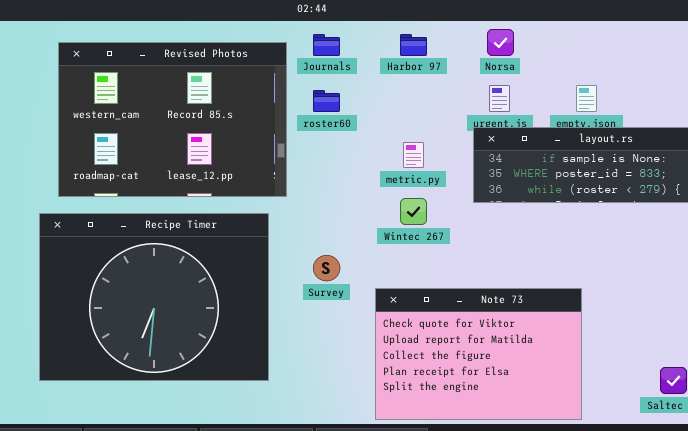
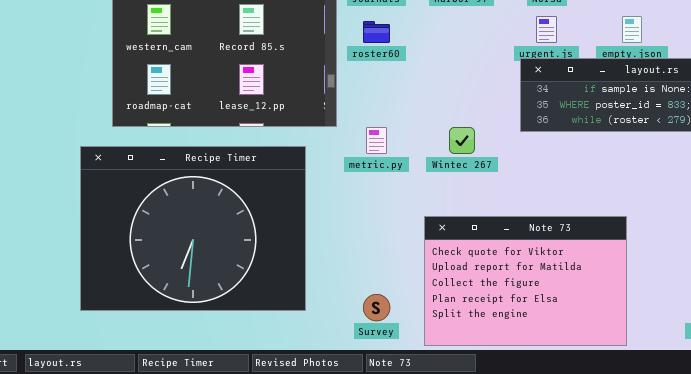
metric.py: [403,142,424,168] -> [366,127,387,154], moved
Recipe Timer: [39,213,269,381] -> [80,146,306,311], moved
Survey: [313,255,340,281] -> [363,294,390,321], moved

